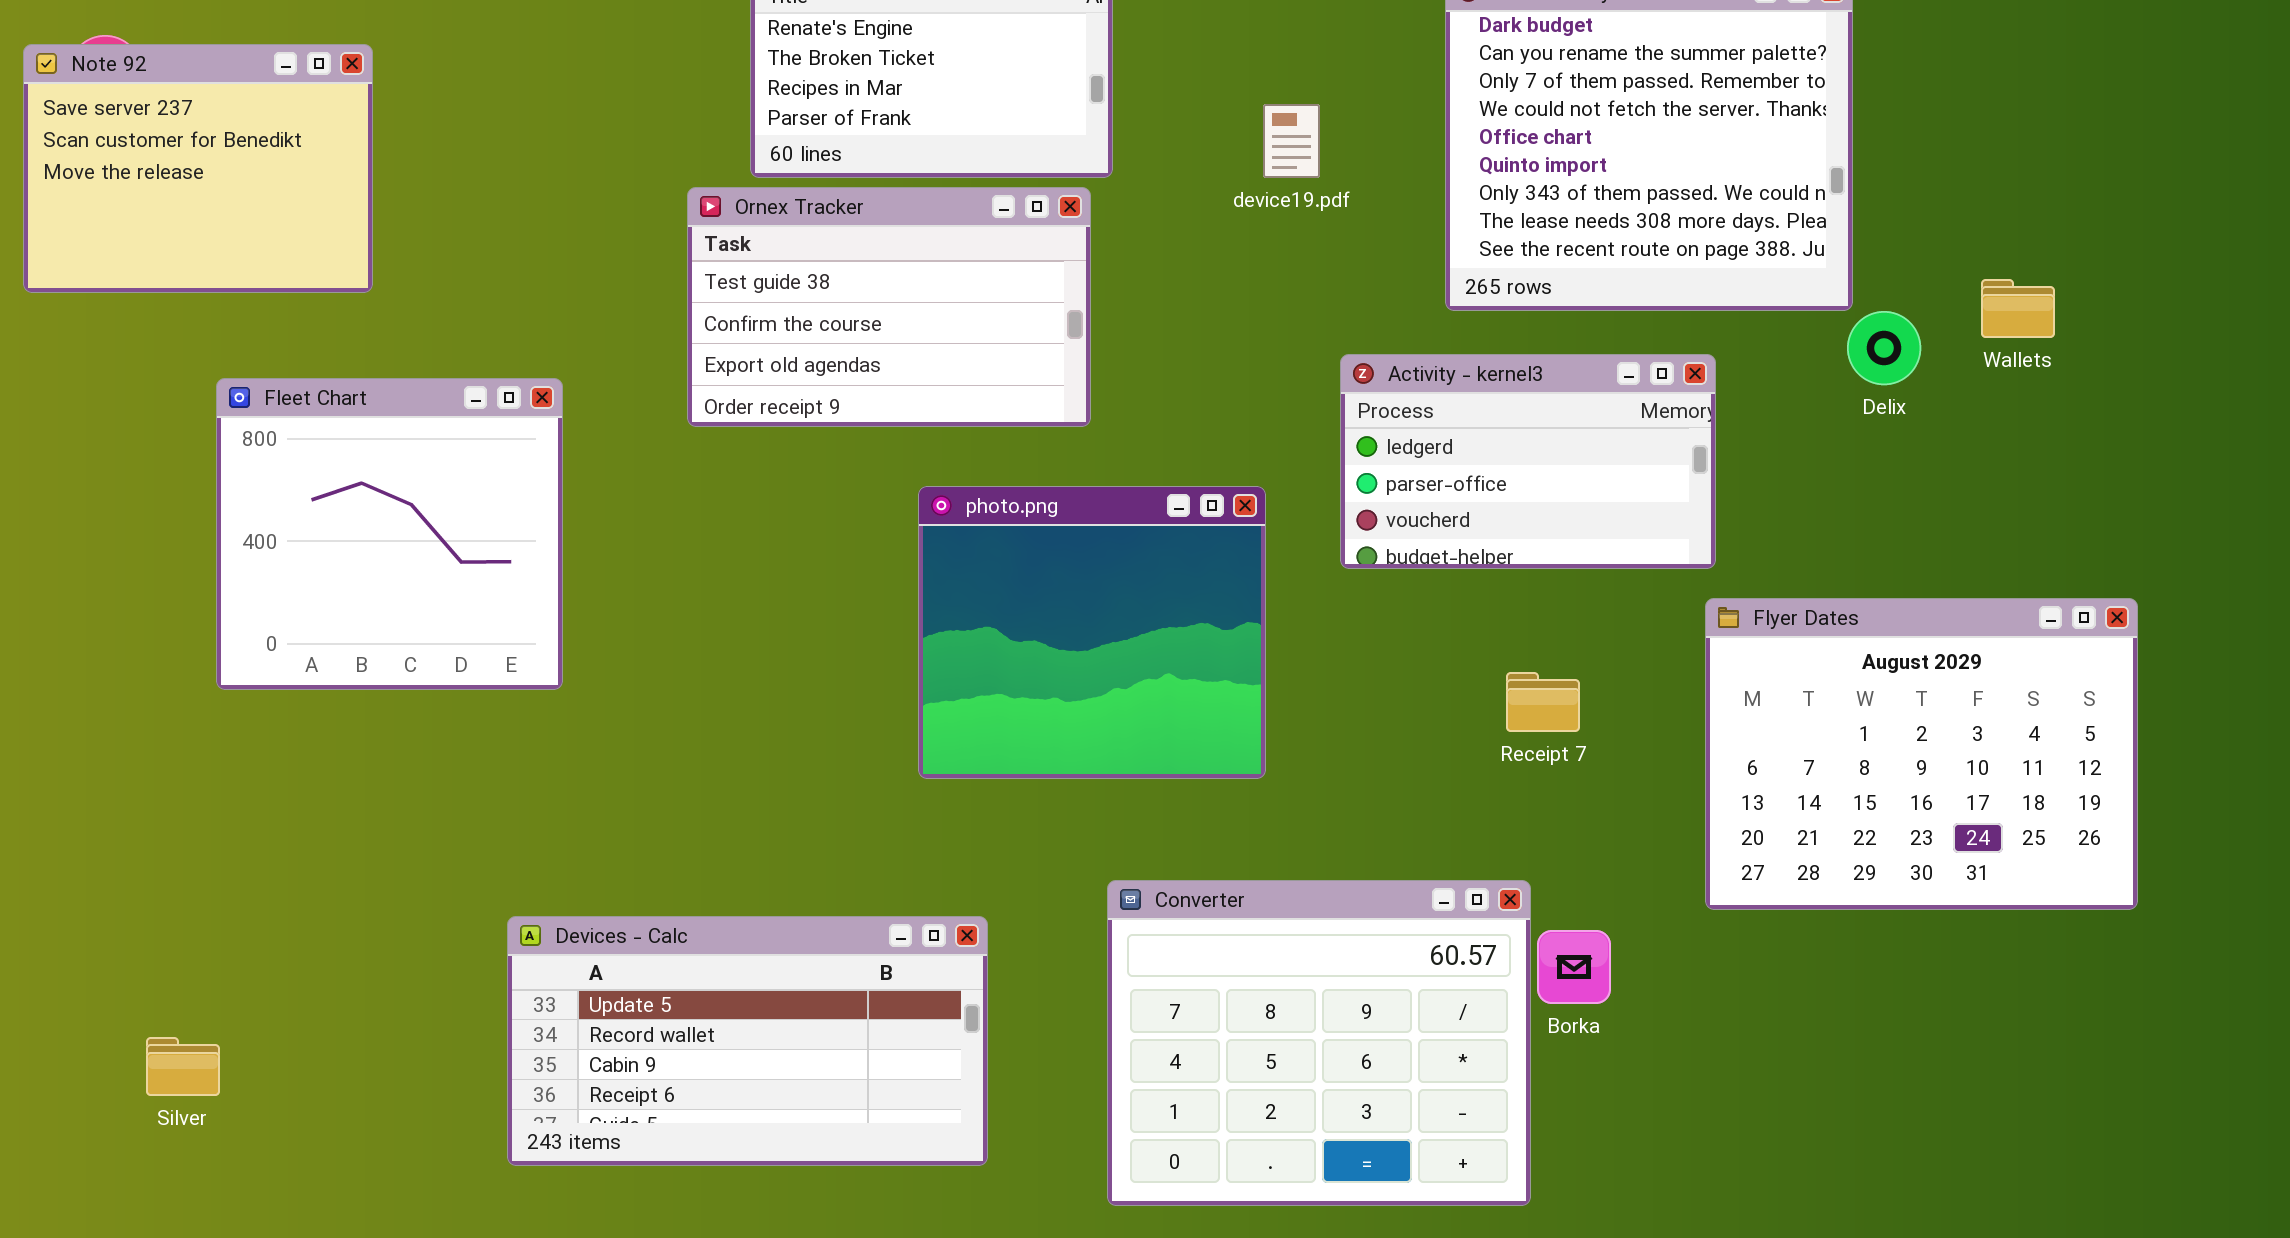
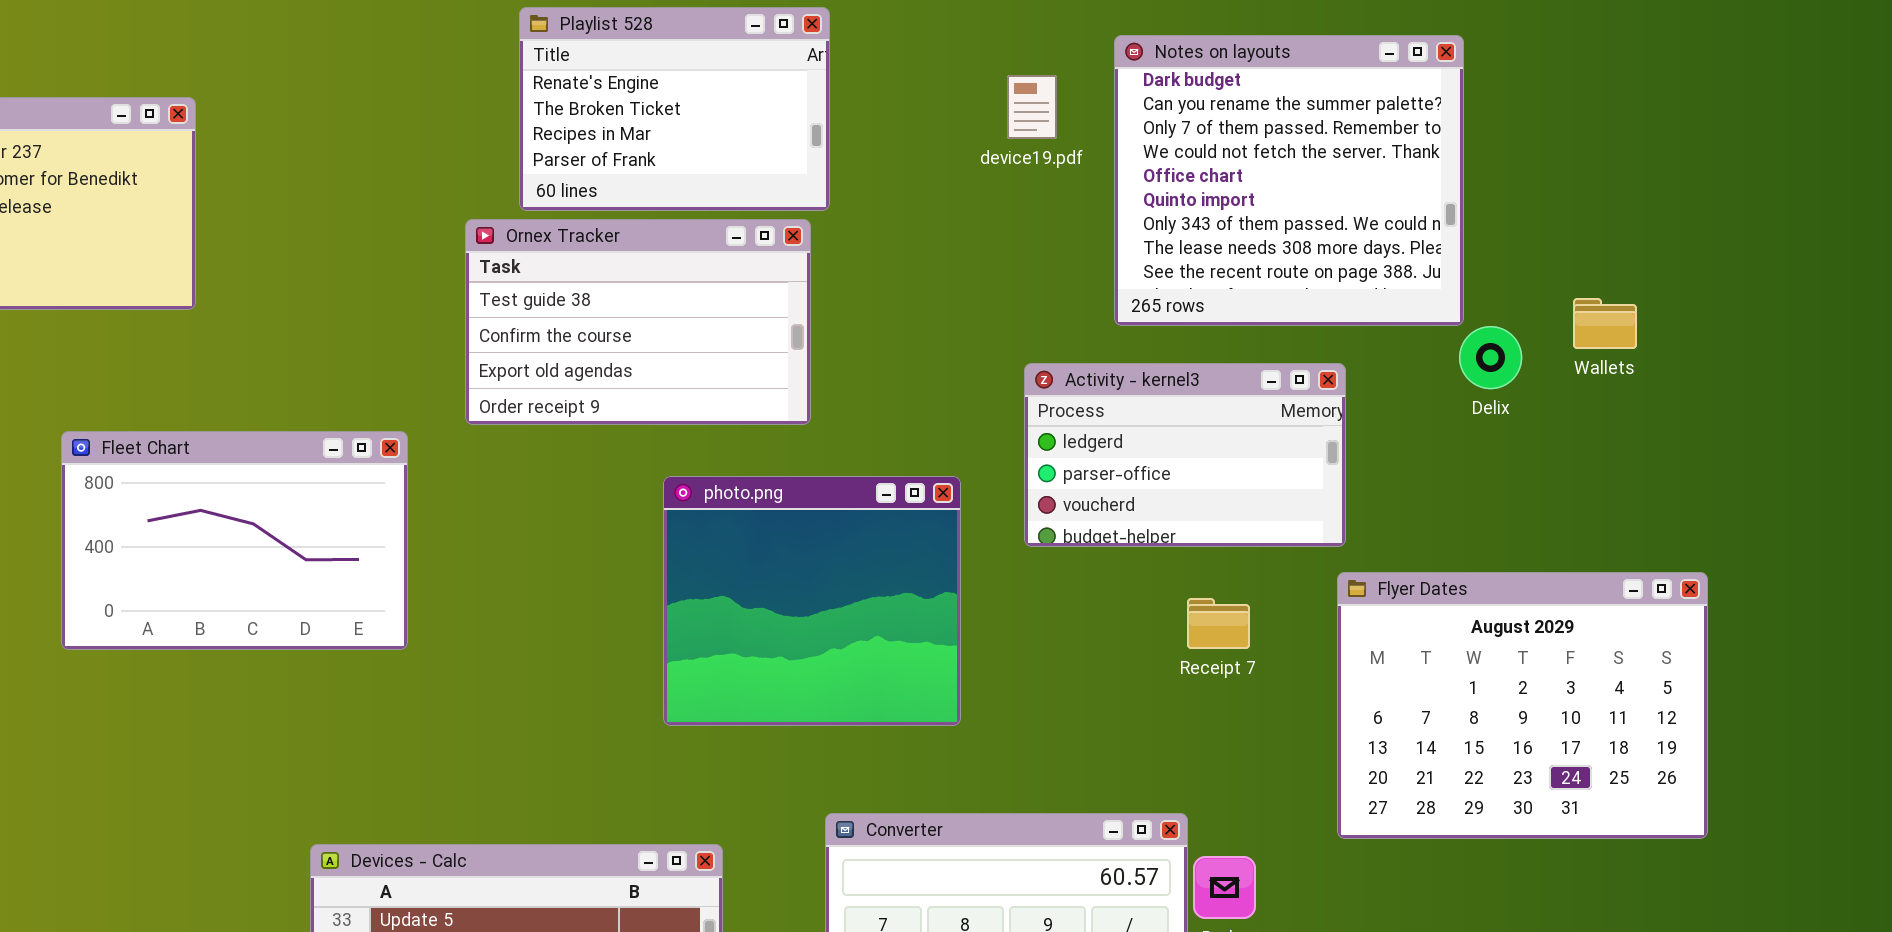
device19.pdf: [1263,104,1320,178] -> [1007,75,1057,139], moved
Fleet Chart: [216,378,563,690] -> [61,431,408,650], resized
Receipt 7: [1506,672,1580,732] -> [1187,598,1250,649], moved

